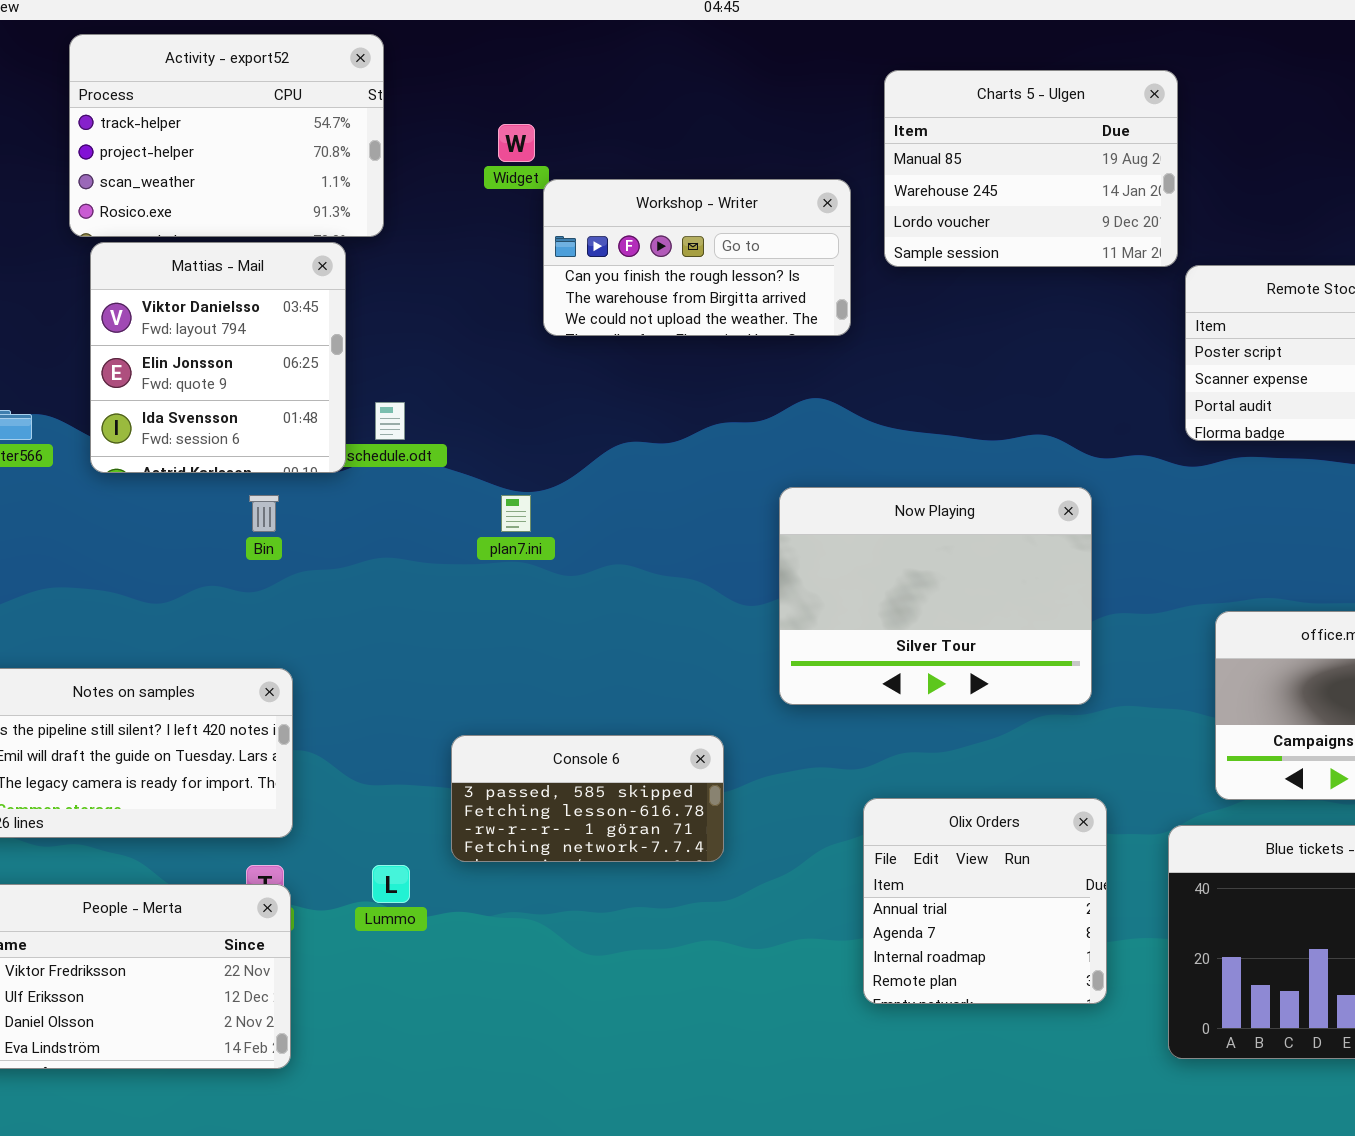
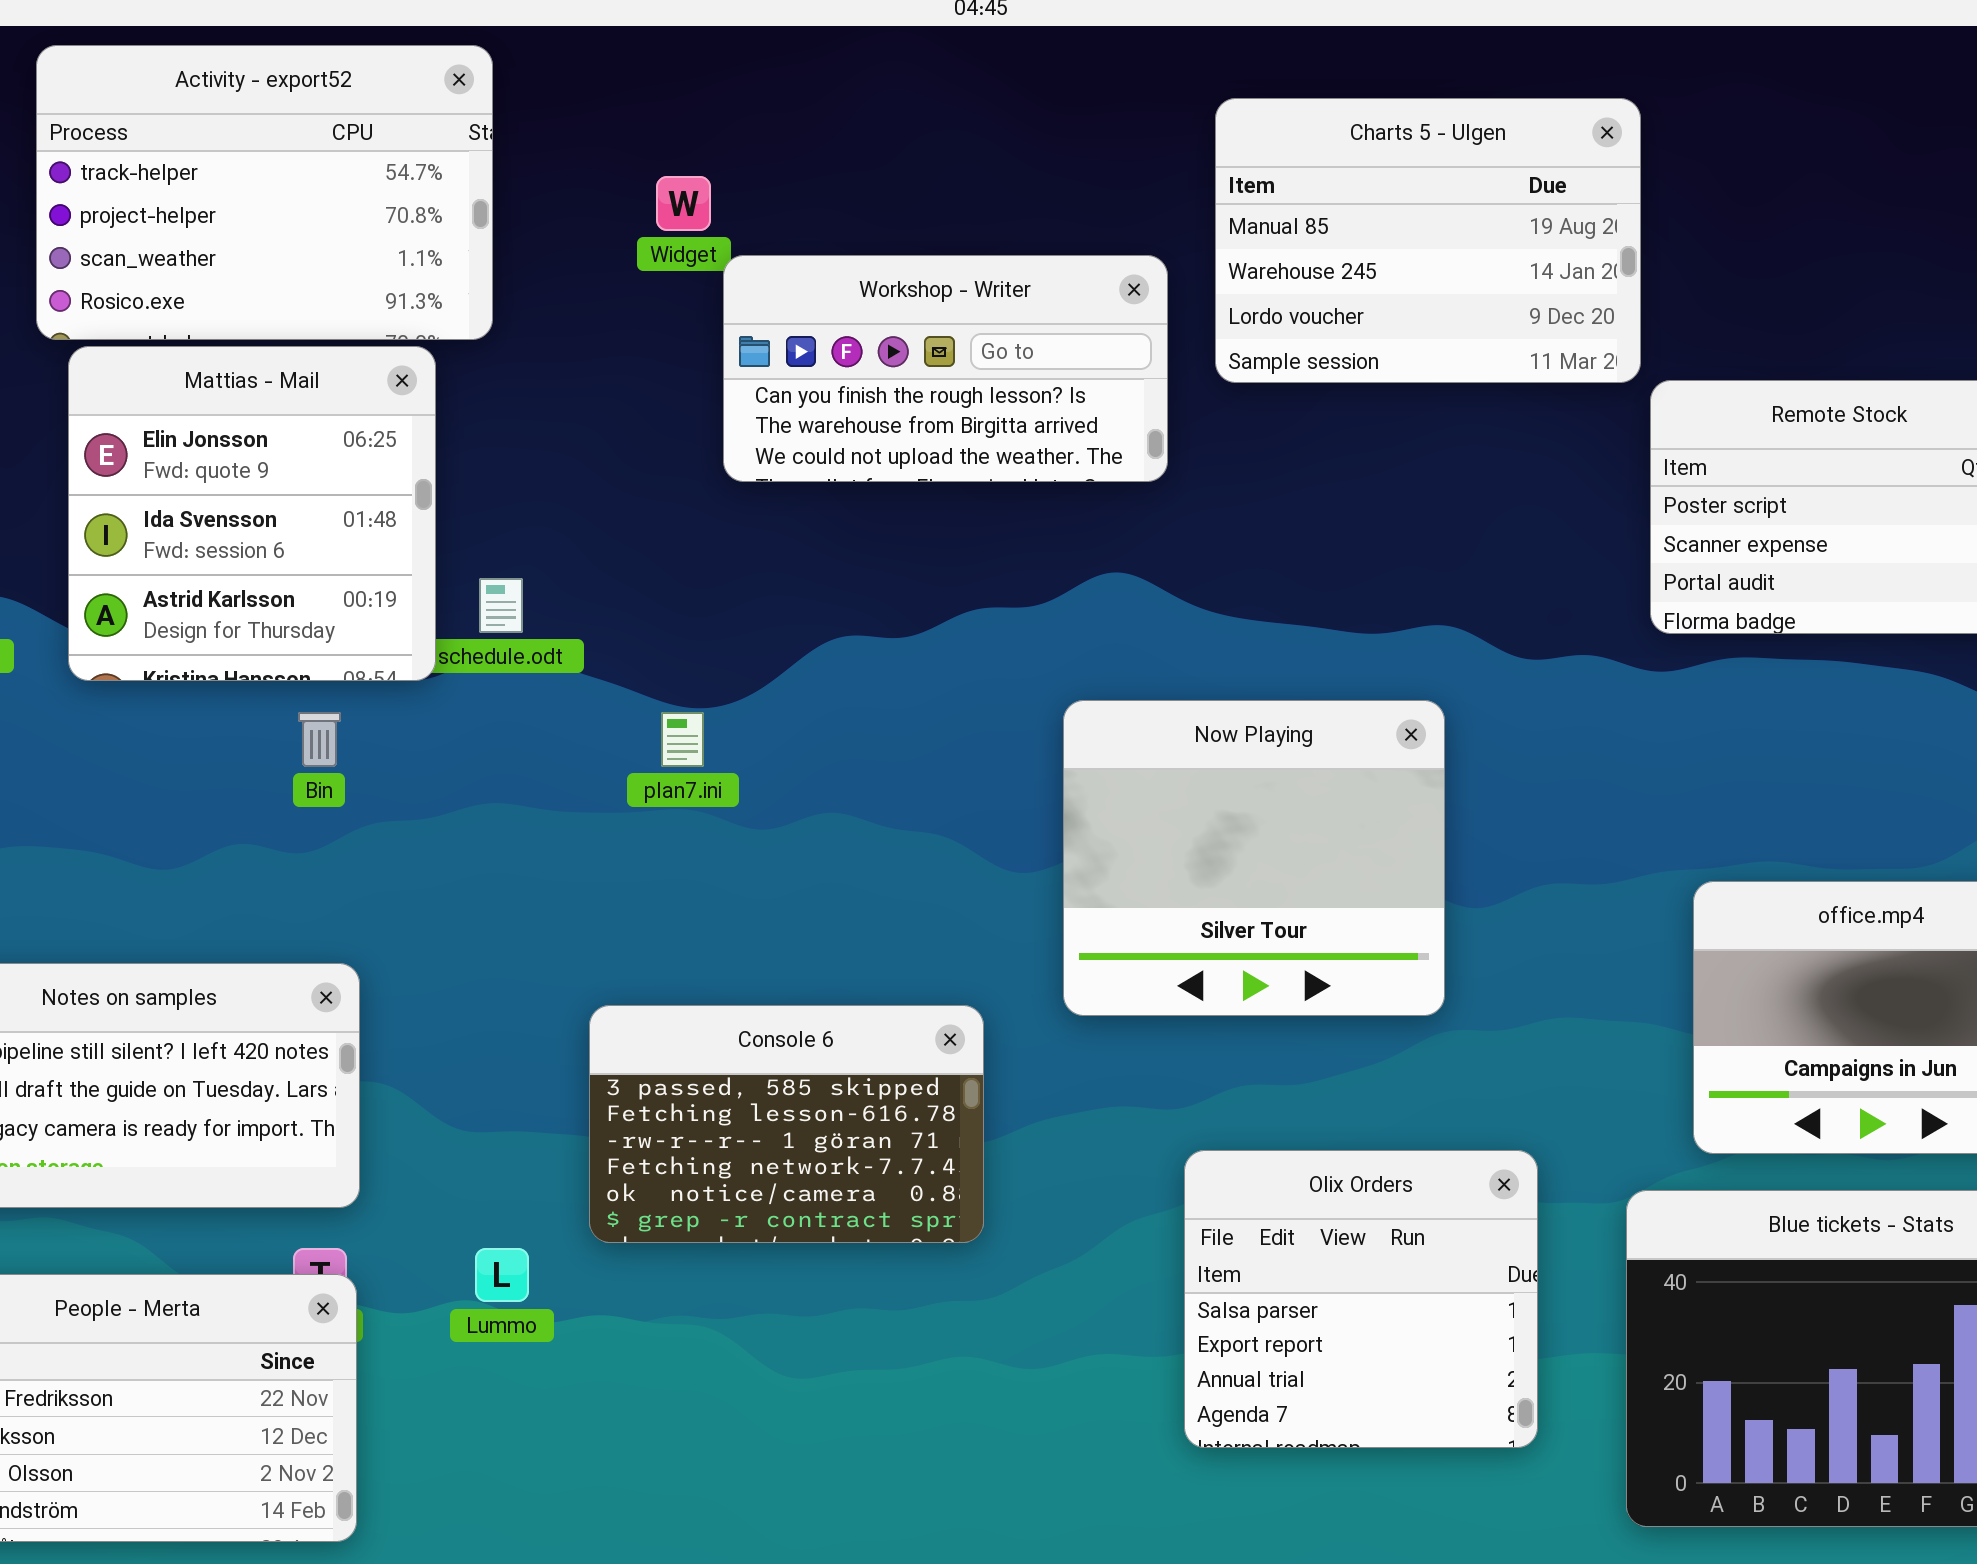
Mattias - Mail: [90,242,346,473] -> [68,346,436,681], scrolled down 1 row
Now Playing: [779,487,1092,705] -> [1063,700,1445,1016], resized
Console 6: [451,735,724,862] -> [589,1005,984,1243], resized
Olix Orders: [863,798,1107,1004] -> [1184,1150,1538,1448], scrolled up 2 rows

